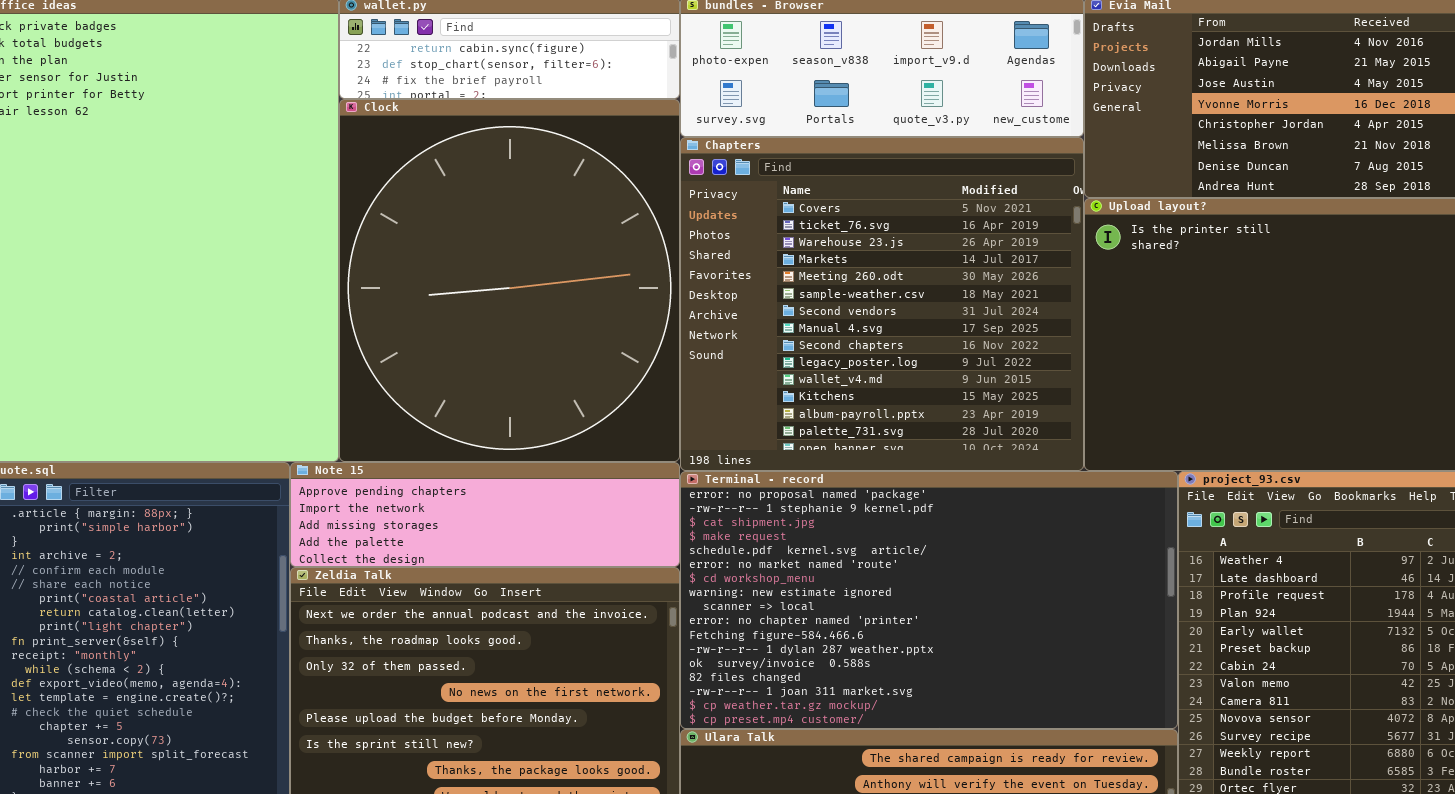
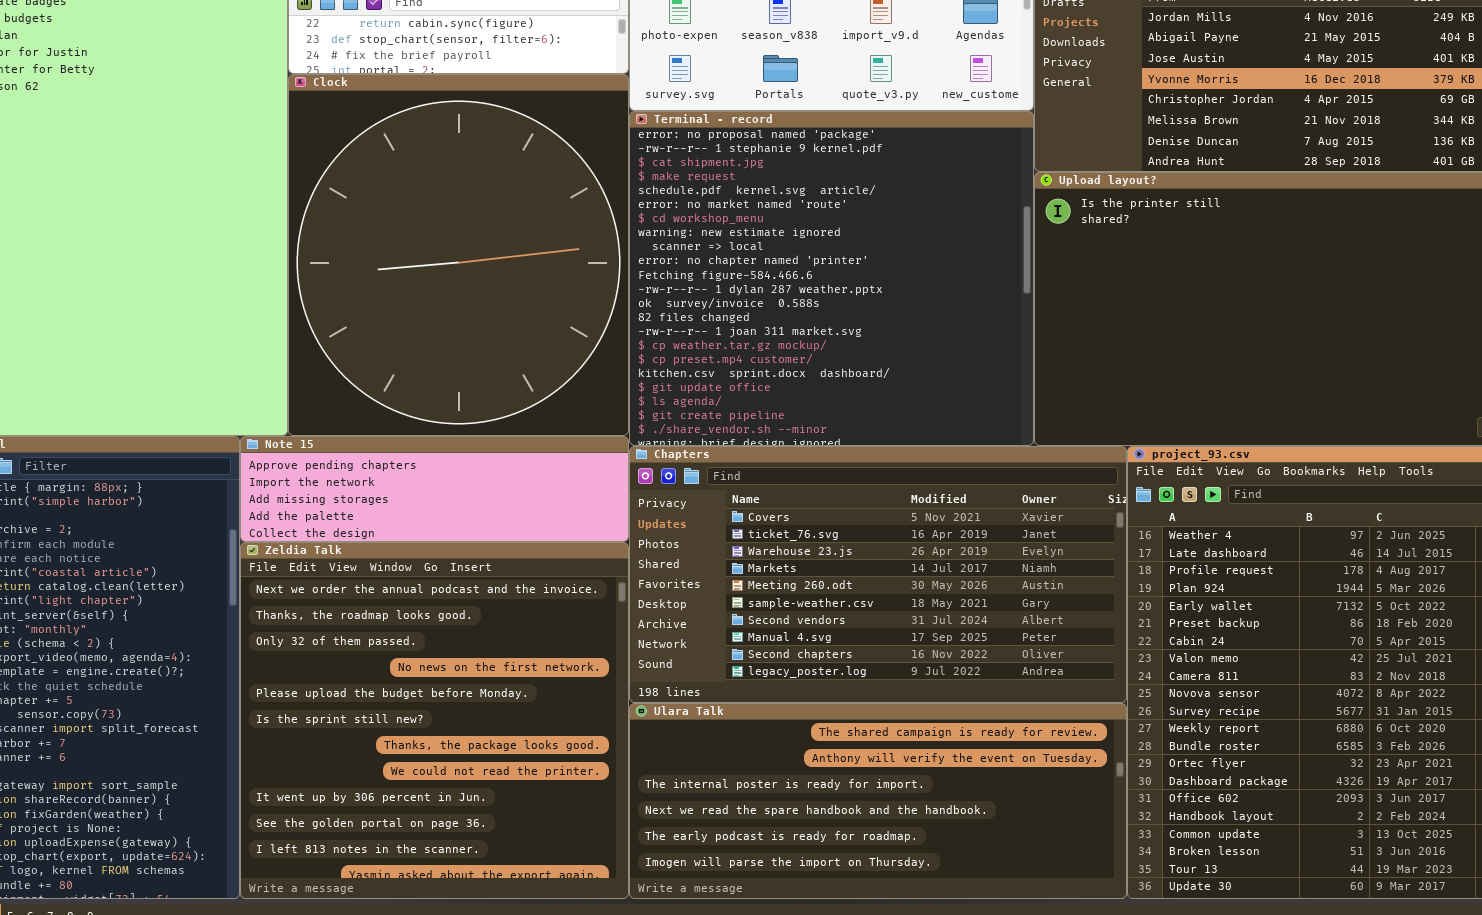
Chapters: [680,137,1084,471] -> [629,446,1127,703], moved, resized
Terminal - record: [680,471,1178,729] -> [629,111,1034,446], moved, resized

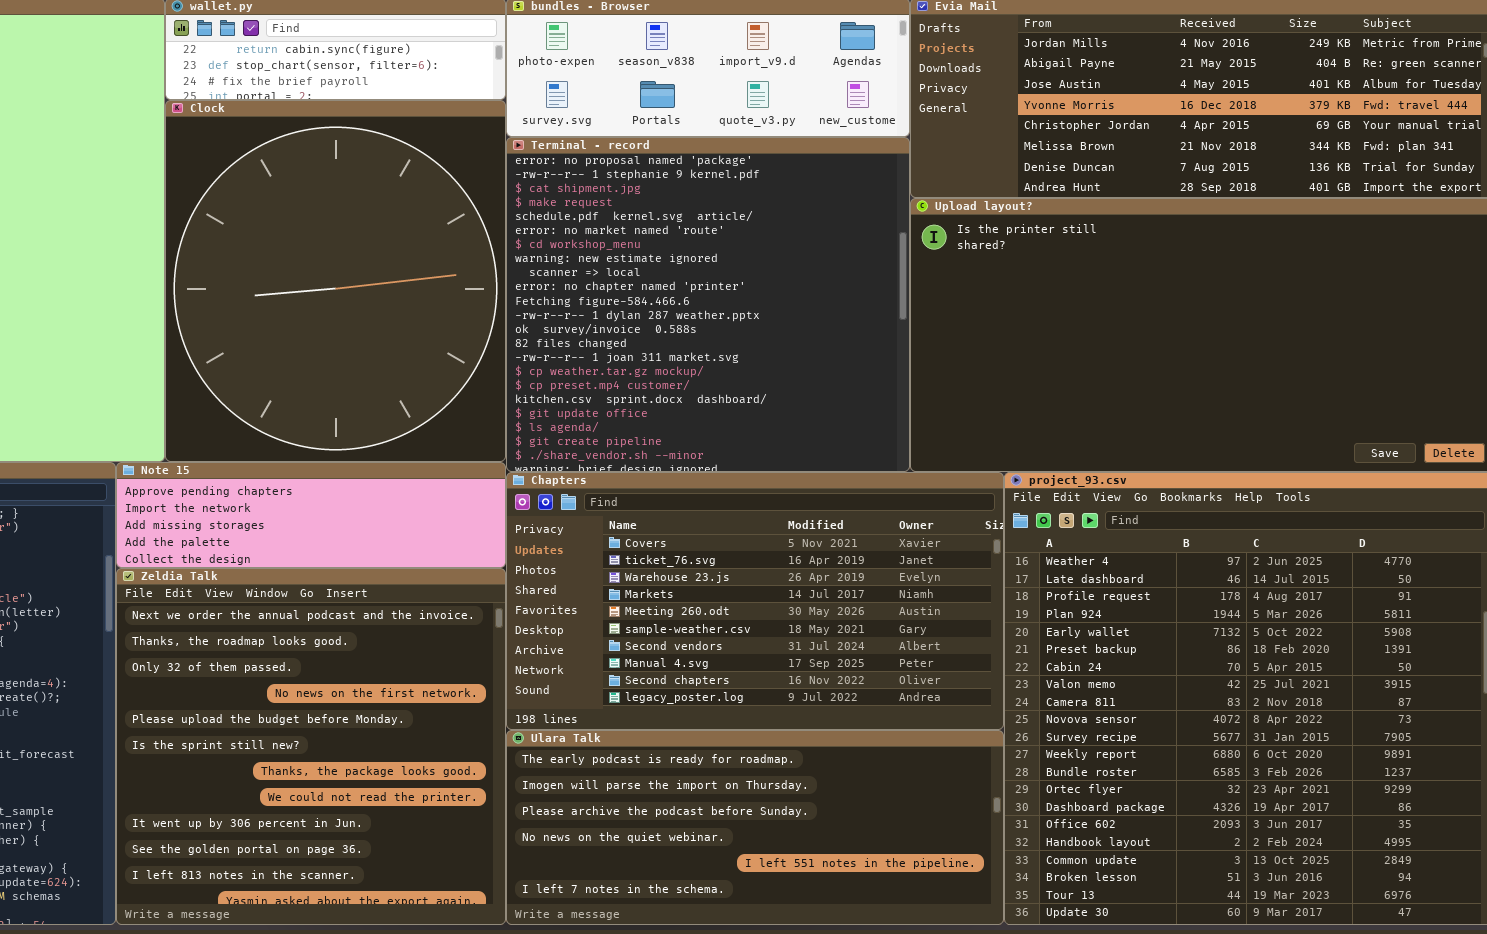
Ulara Talk: [629,703,1127,899] -> [506,730,1004,925], scrolled down 4 rows

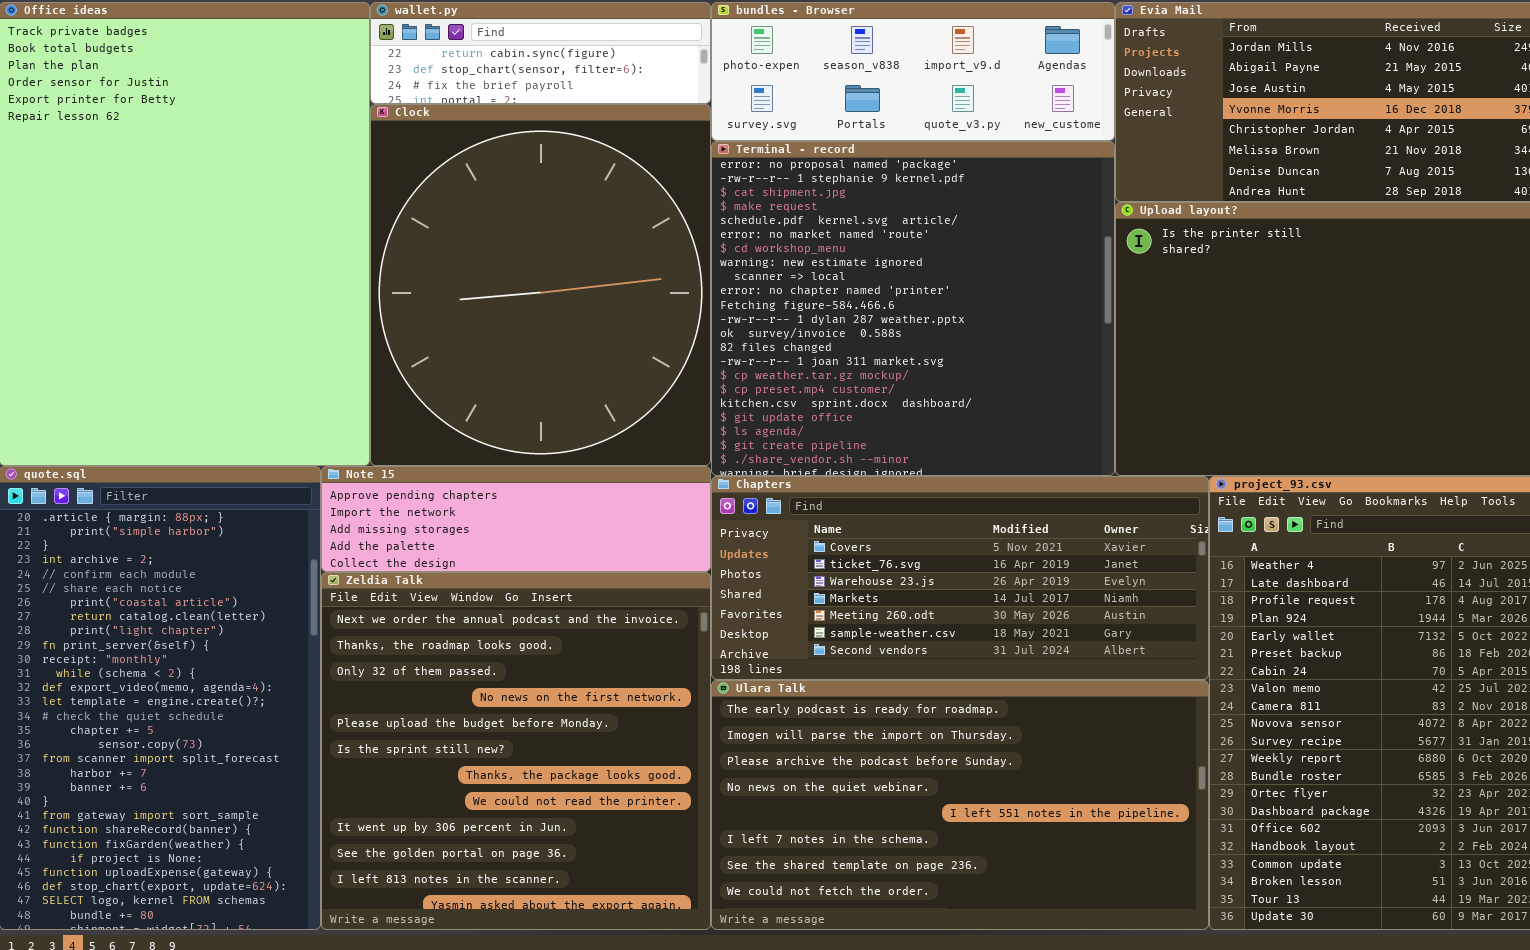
Chapters: [506,472,1004,730] -> [711,476,1209,680], resized
Ulara Talk: [506,730,1004,925] -> [711,680,1209,930], resized

